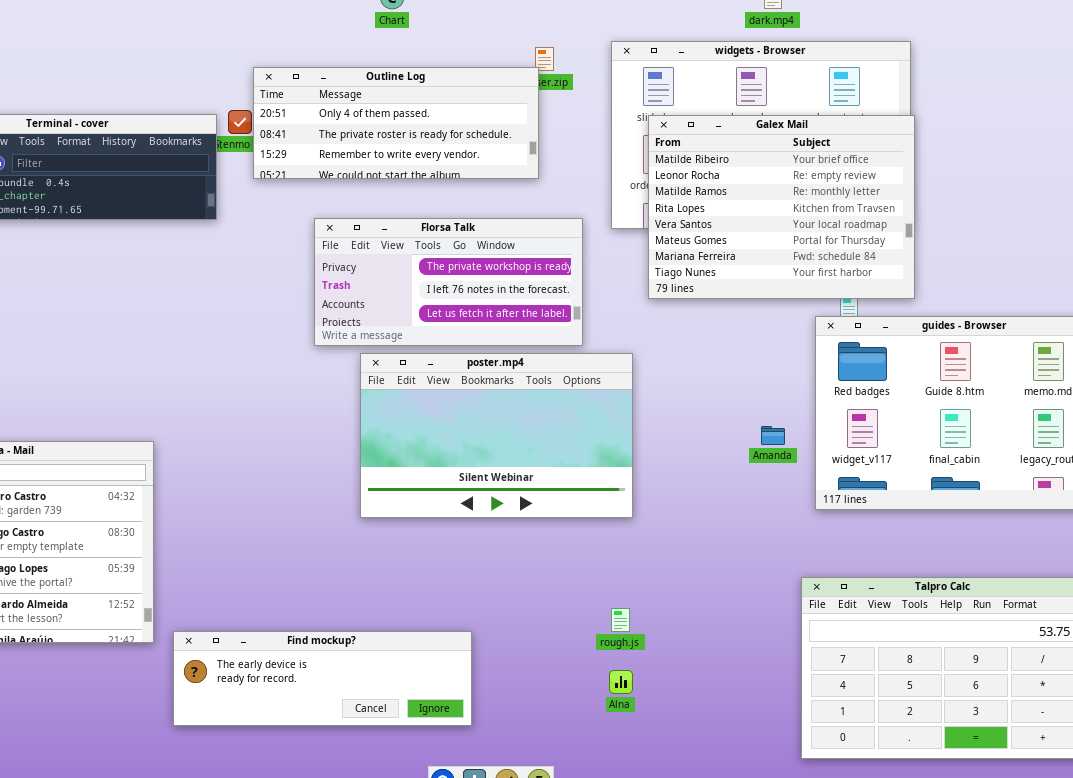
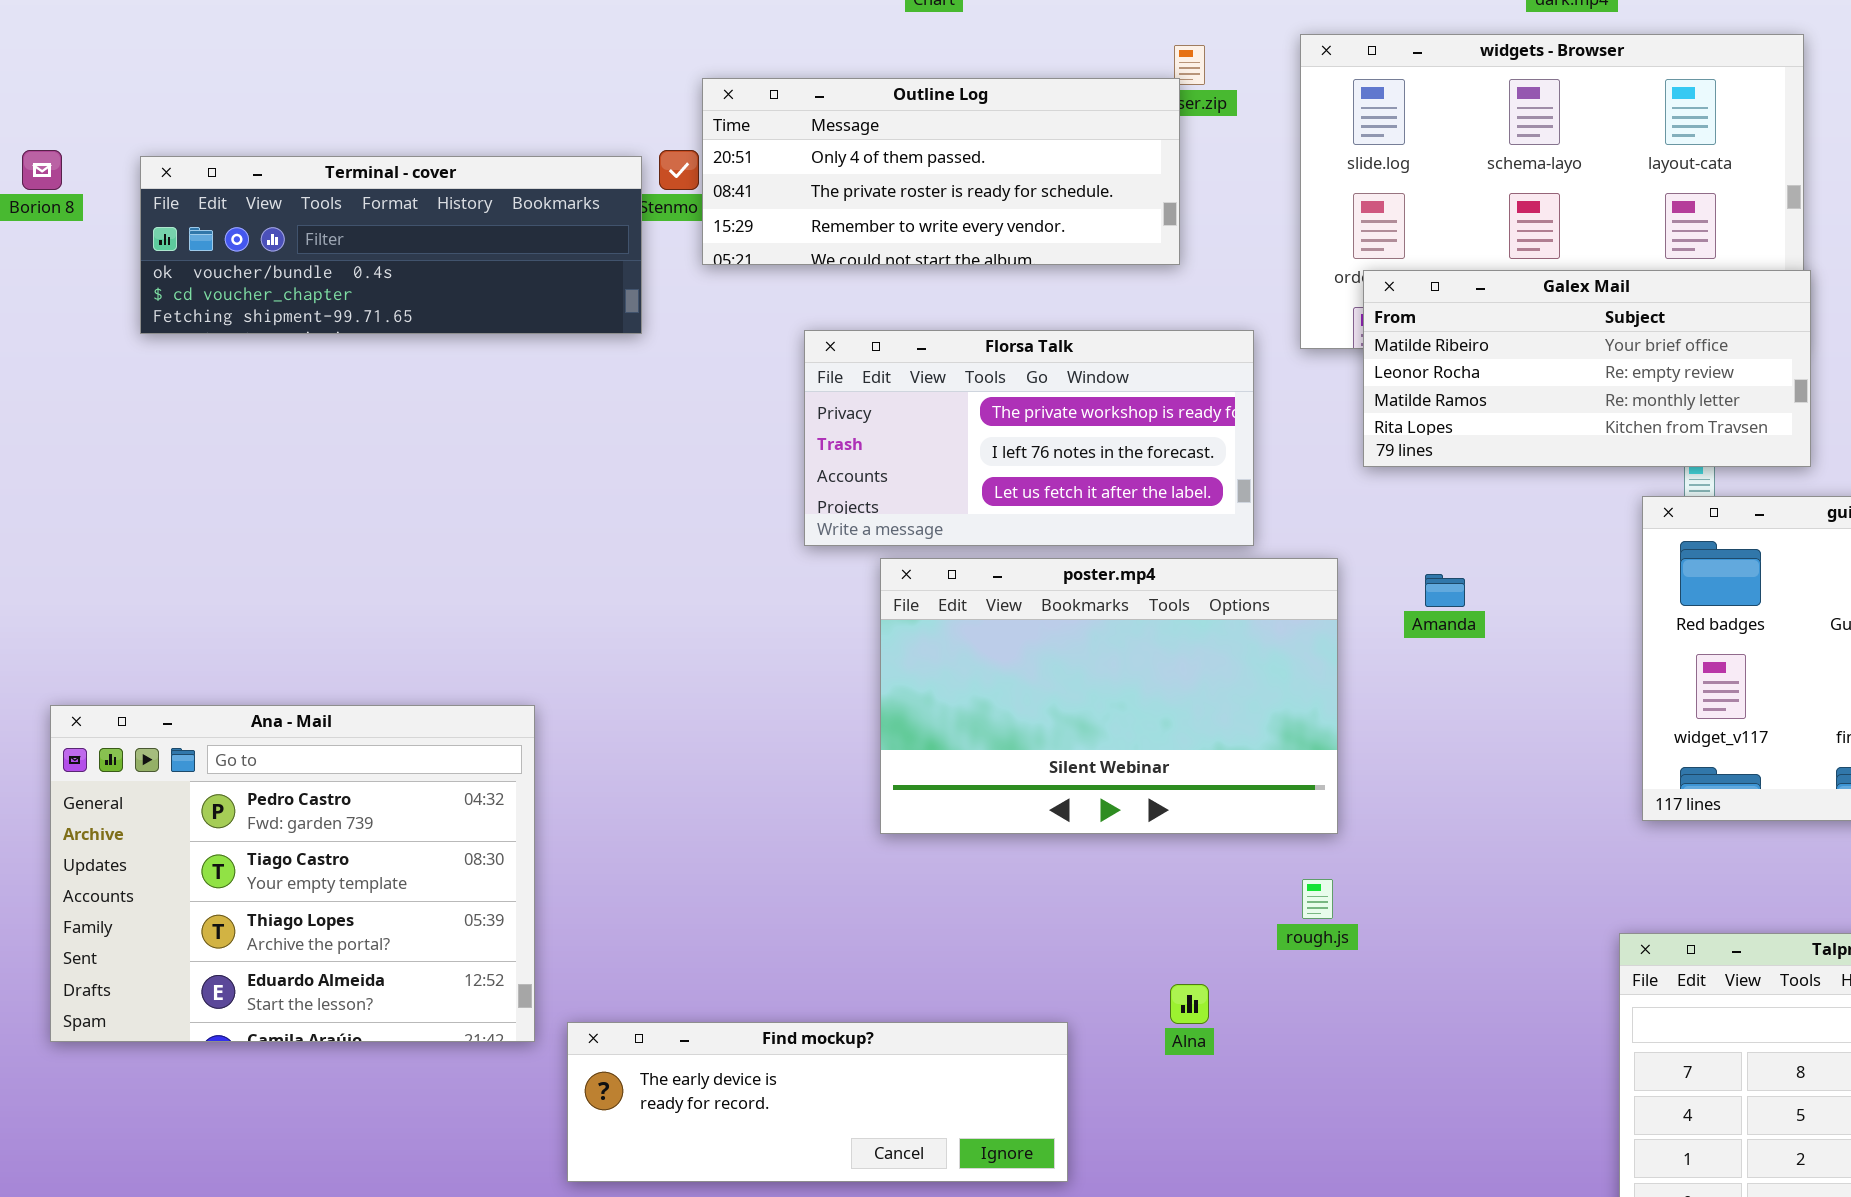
Galex Mail: [648,115,915,299] -> [1363,270,1811,467], resized
Amanda: [761,426,785,445] -> [1425,574,1465,607], moved
rough.js: [611,608,630,632] -> [1302,879,1333,919], moved
Alna: [609,670,633,694] -> [1170,984,1209,1024], moved

